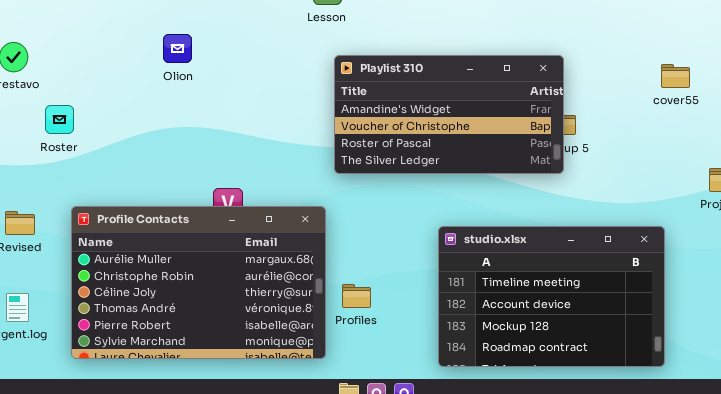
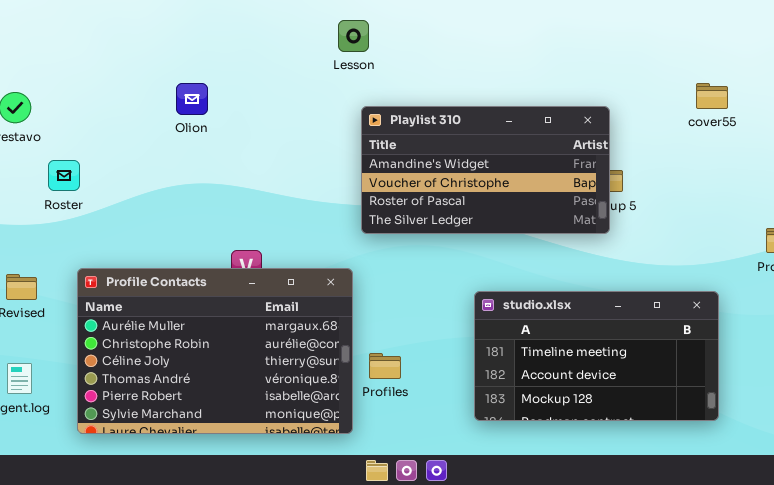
cover55: [661,64,690,88] -> [696,83,728,109], moved
studio.xlsx: [438,226,665,367] -> [474,291,719,421], resized

